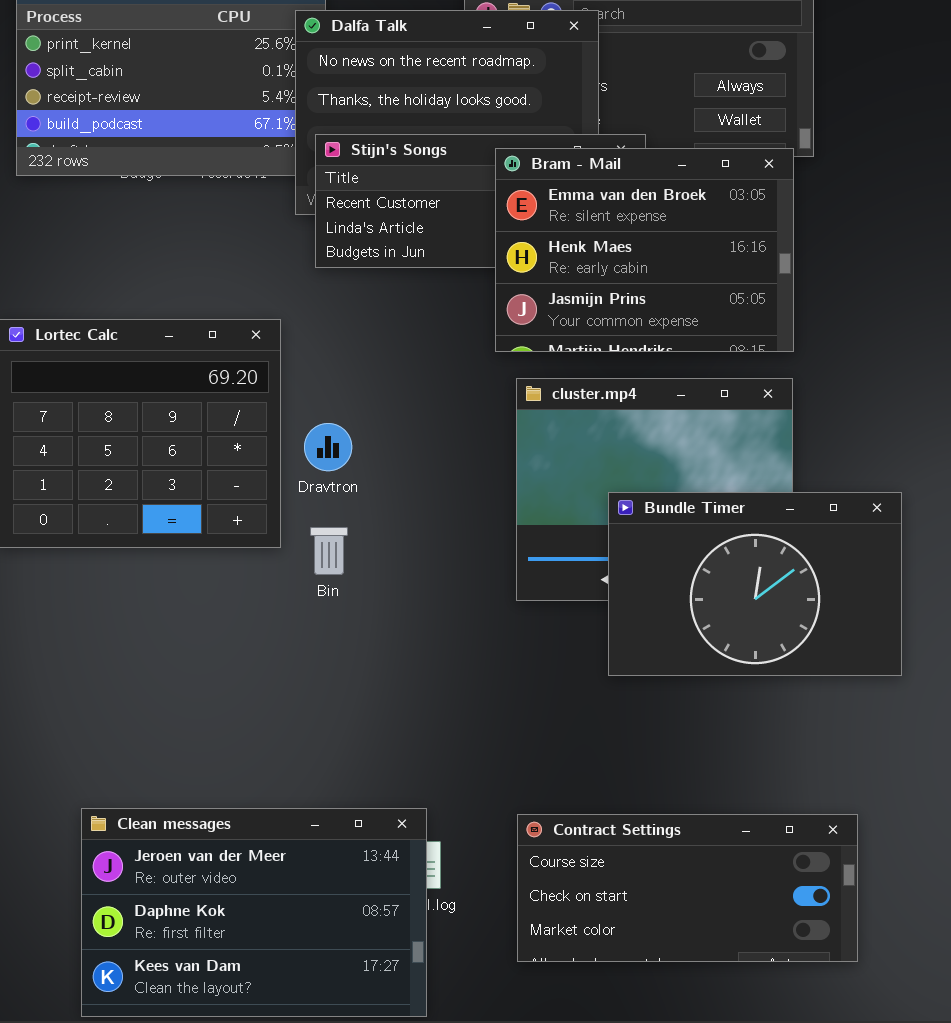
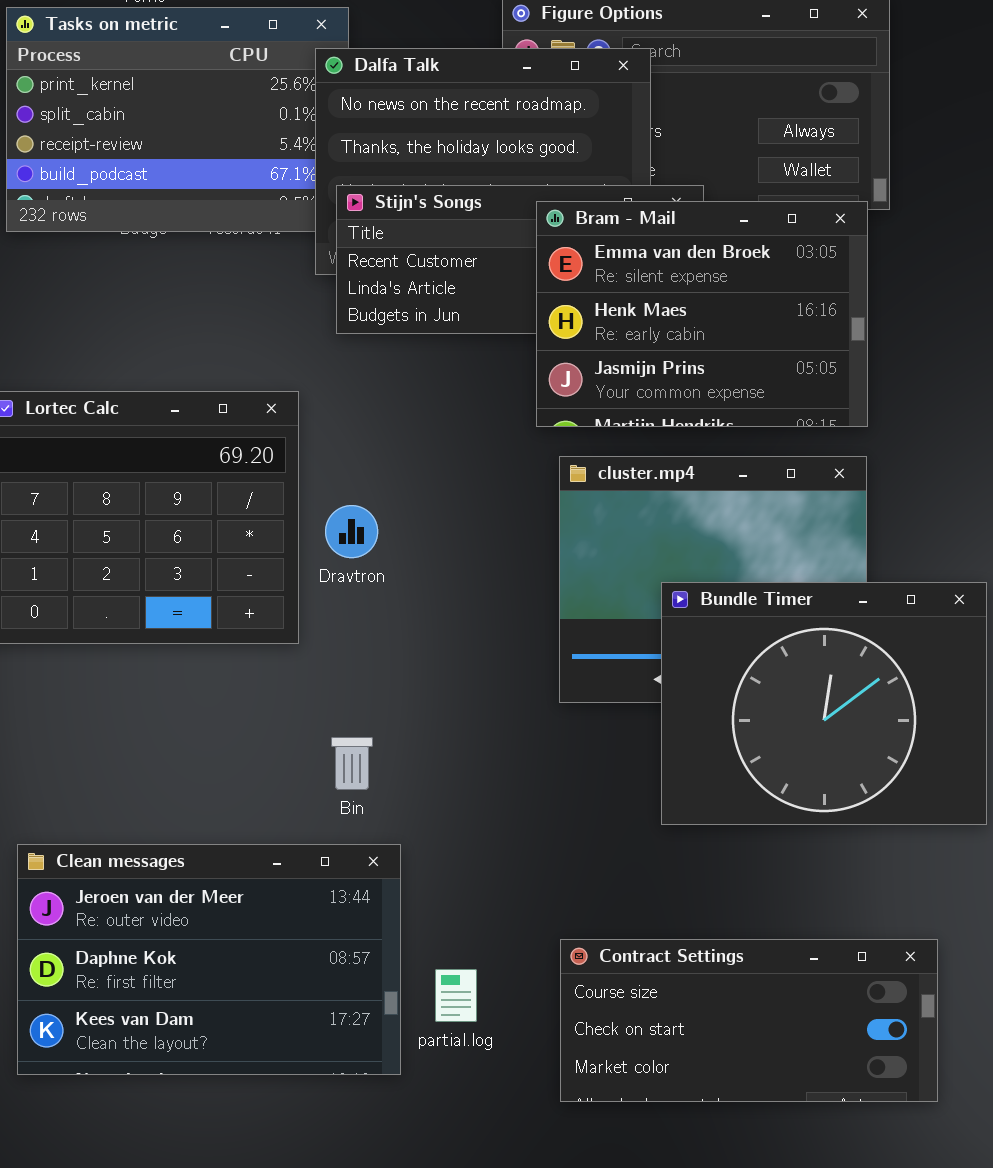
Bundle Timer: [608,492,902,676] -> [661,582,987,825], resized
Bin: [310,527,348,575] -> [331,737,373,790], moved
Clean messages: [81,808,427,1017] -> [17,844,401,1075], moved

